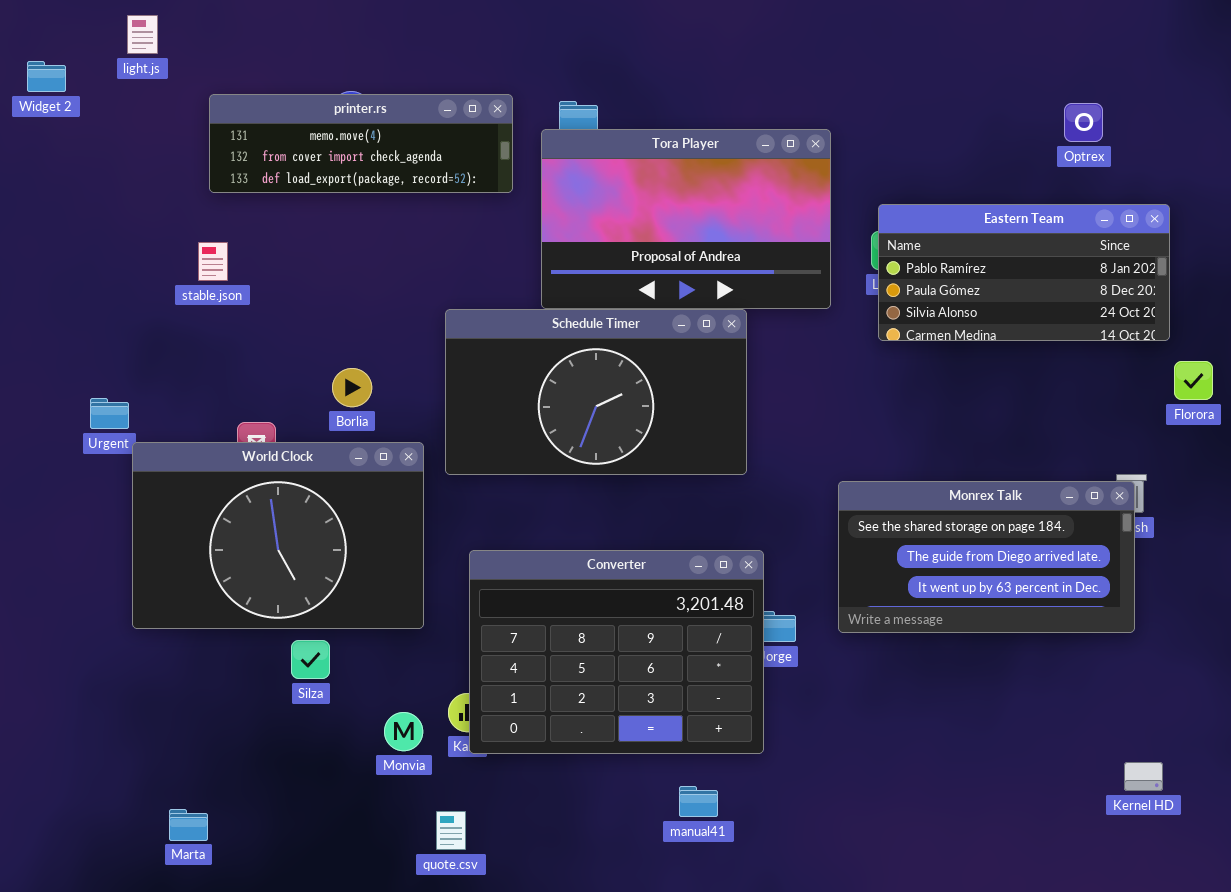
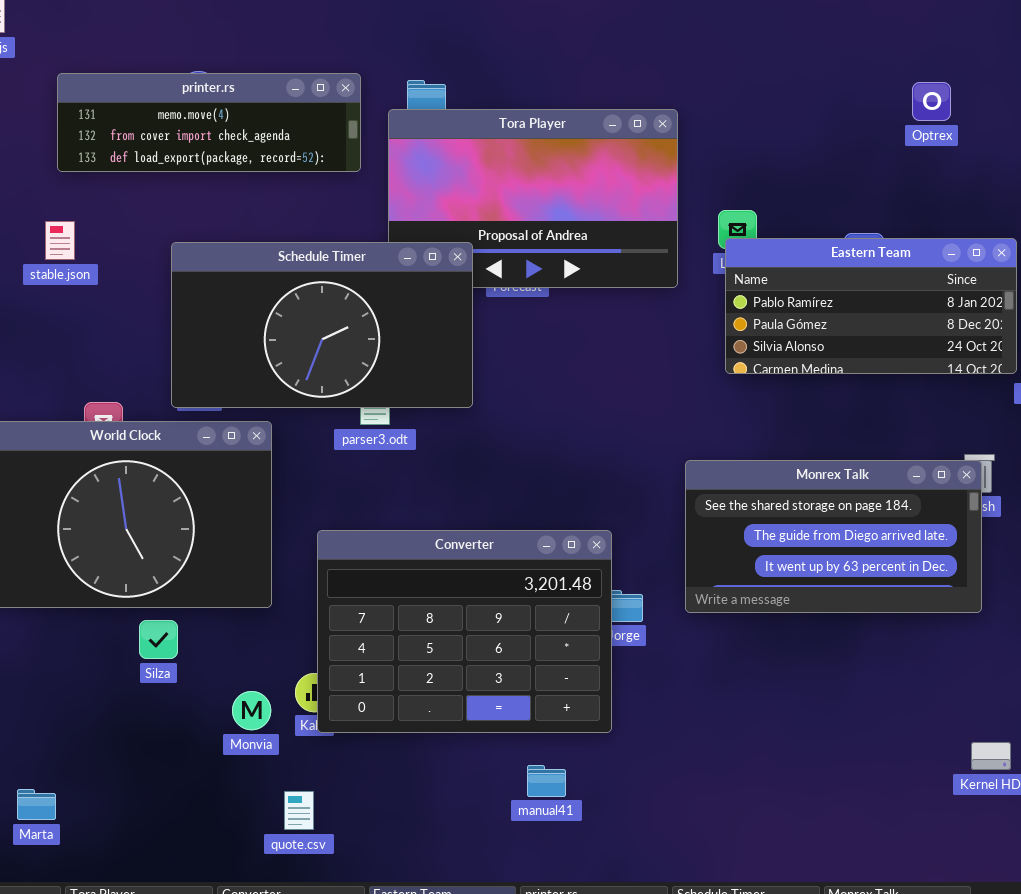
Eastern Team: [878,204,1170,341] -> [725,238,1017,374], moved
Schedule Timer: [445,309,747,475] -> [171,242,473,408], moved

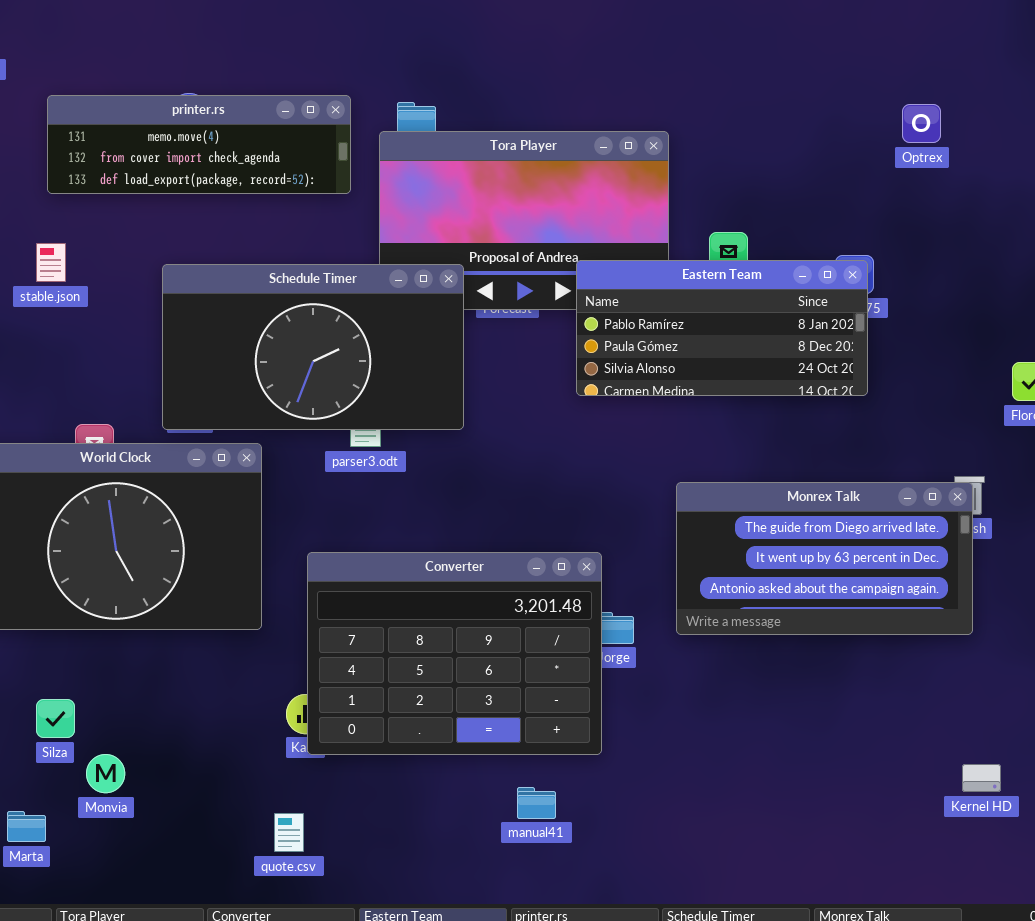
Eastern Team: [725,238,1017,374] -> [576,260,868,396], moved
Monrex Talk: [685,460,982,613] -> [676,482,973,635], scrolled down 1 row
Silza: [139,620,178,659] -> [36,699,75,738], moved
Monvia: [232,691,271,730] -> [86,754,125,793], moved

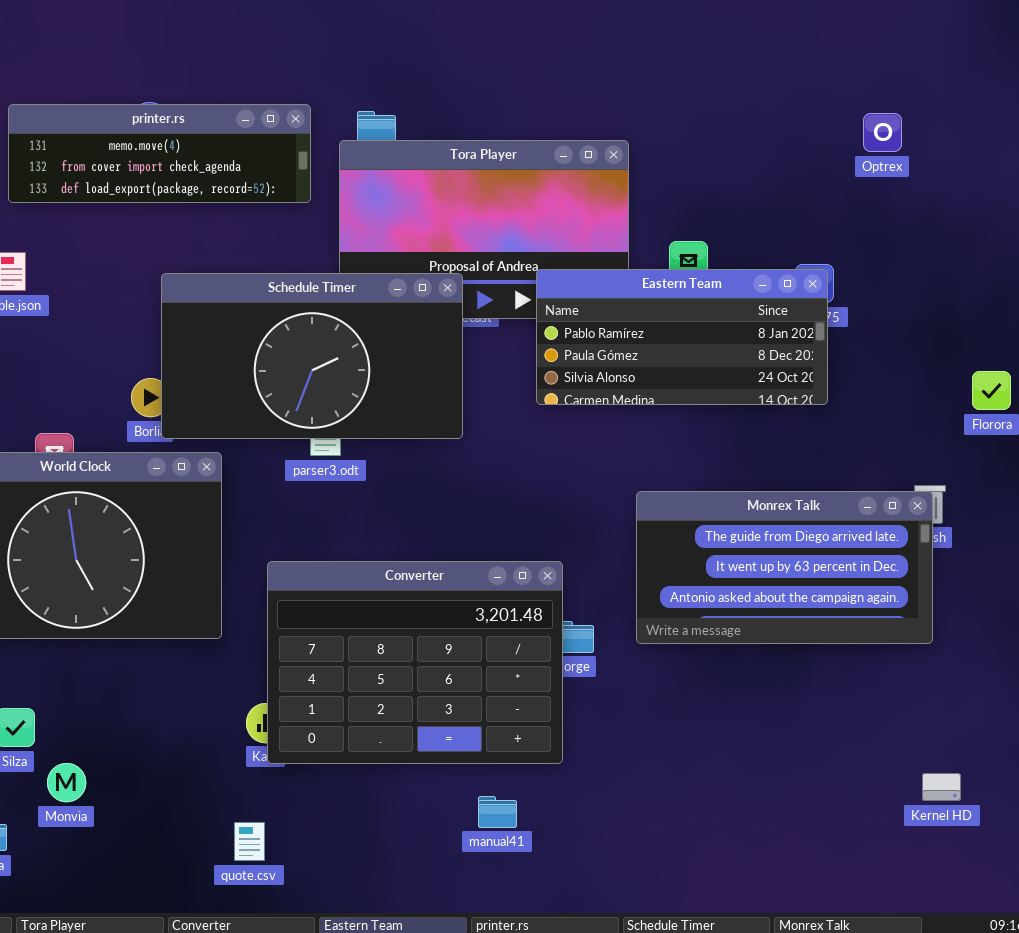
Schedule Timer: [162,264,464,430] -> [161,273,463,439], moved

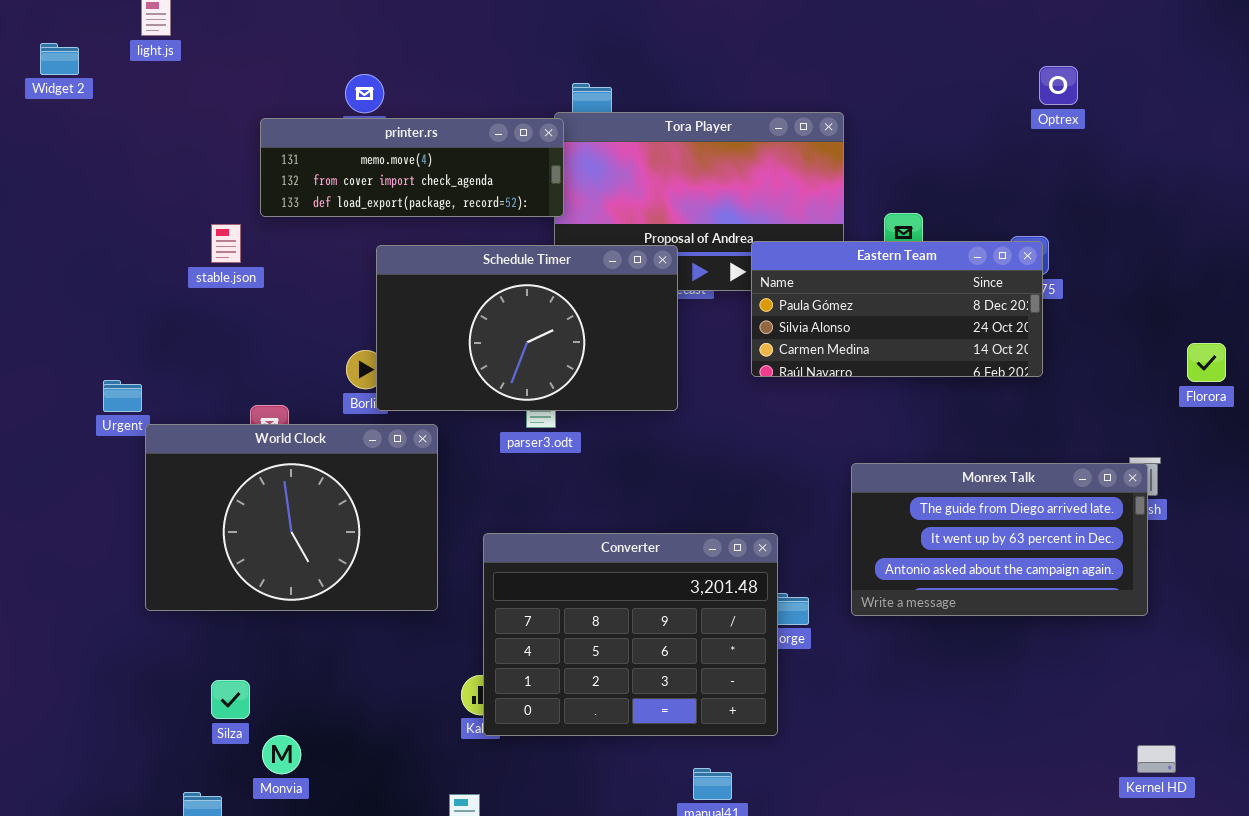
printer.rs: [8,104,311,203] -> [260,118,564,217], moved
Optrex: [863,113,902,152] -> [1039,66,1078,105], moved
Eastern Team: [536,269,828,405] -> [751,241,1043,377], scrolled down 1 row

